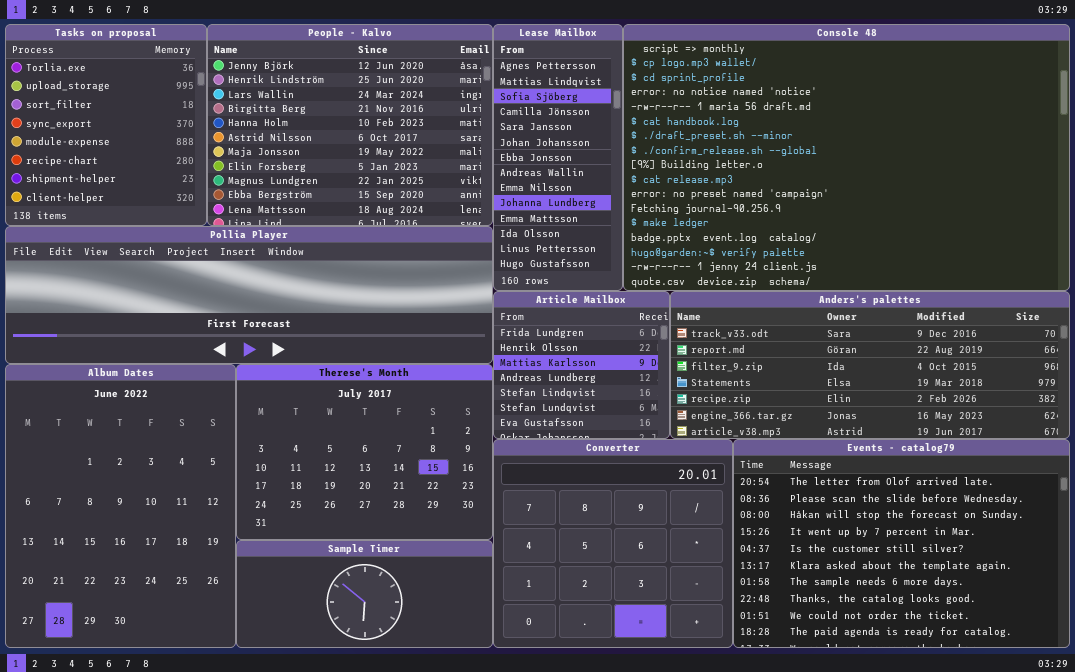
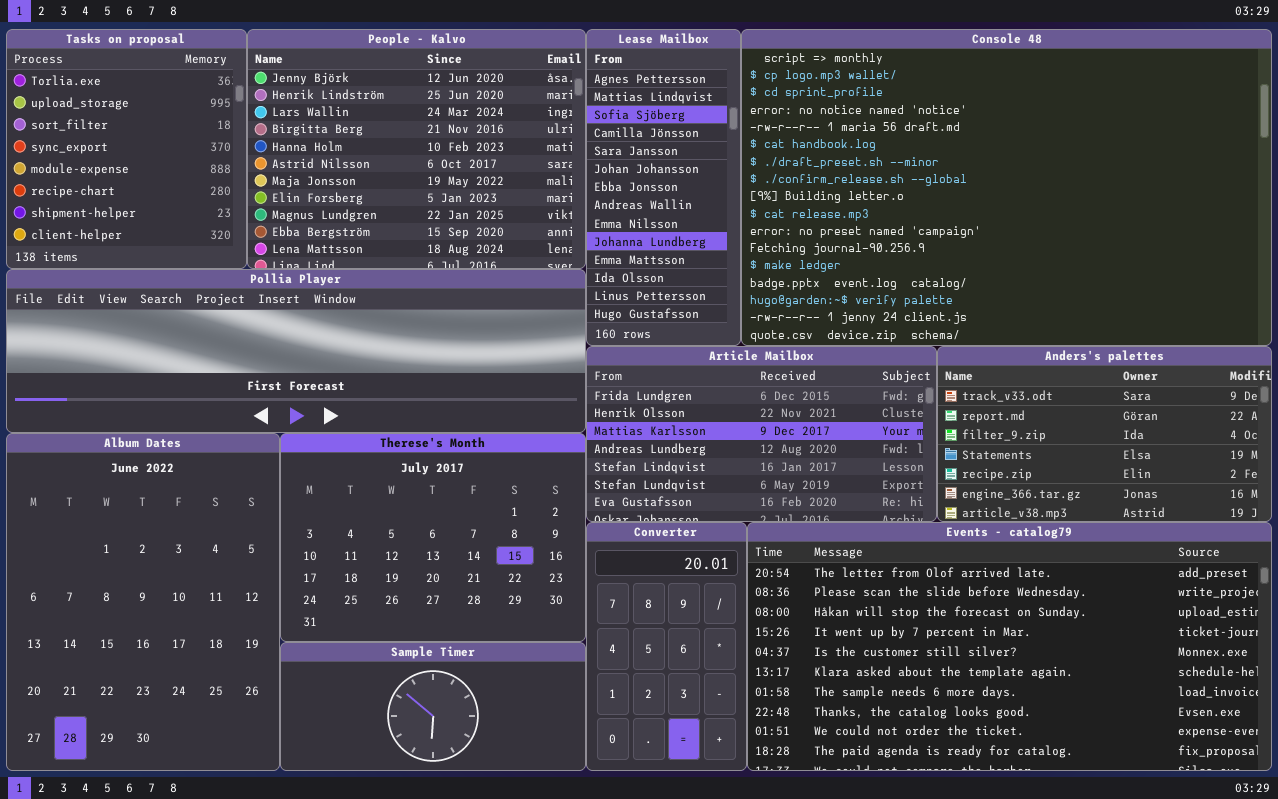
Article Mailbox: [493,291,670,439] -> [586,346,937,522], resized
Anders's palettes: [670,291,1070,439] -> [937,346,1272,522], resized
Converter: [493,439,733,648] -> [586,522,747,771], resized
Events - catalog79: [733,439,1070,648] -> [747,522,1272,771], resized

